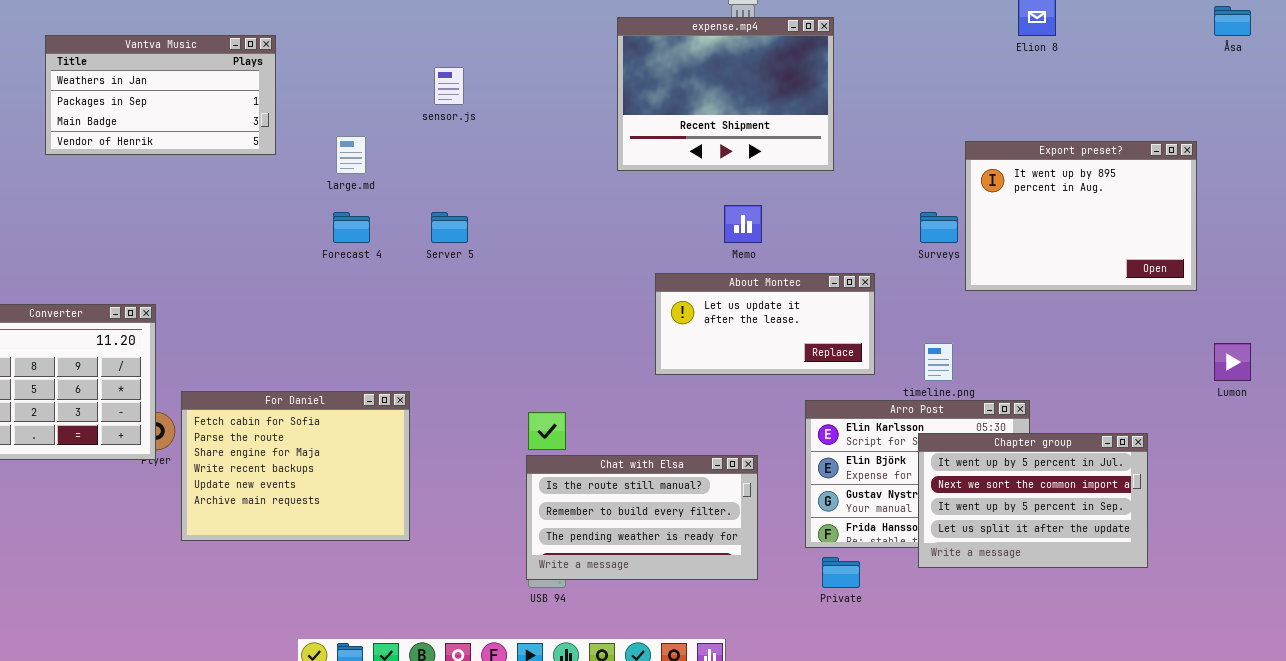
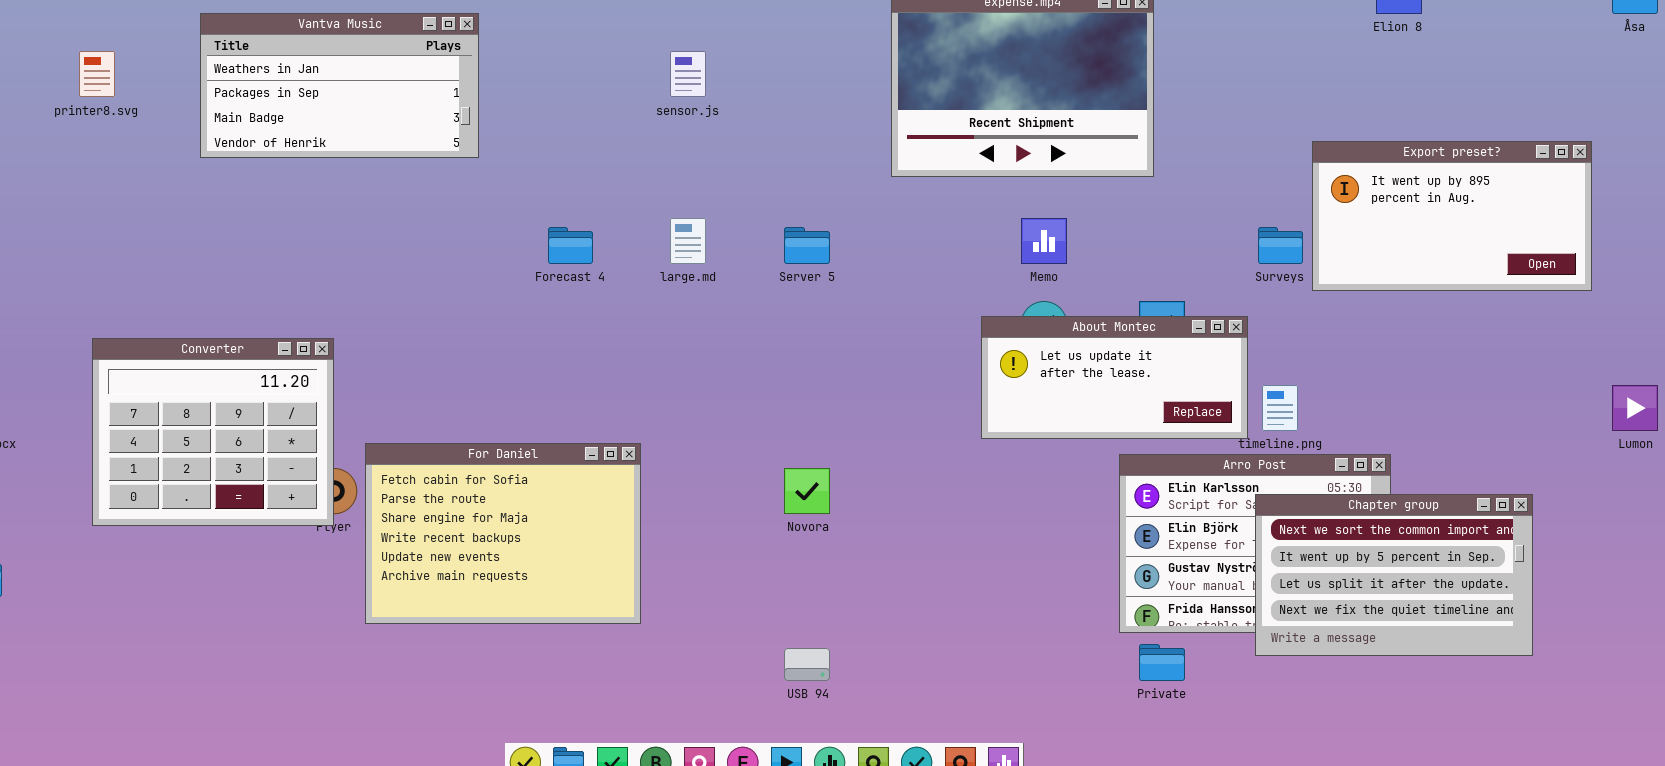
large.md: [336,136,366,174] -> [670,218,706,264], moved
Export preset?: [965,141,1197,291] -> [1312,141,1592,291], resized
Server 5: [431,212,468,243] -> [784,227,830,264], moved
About Montec: [655,273,875,375] -> [981,316,1248,439], moved
Chapter group: [918,433,1148,568] -> [1255,494,1533,656], scrolled down 1 row
Chat with Elsa: [526,455,758,580] -> none, closed

